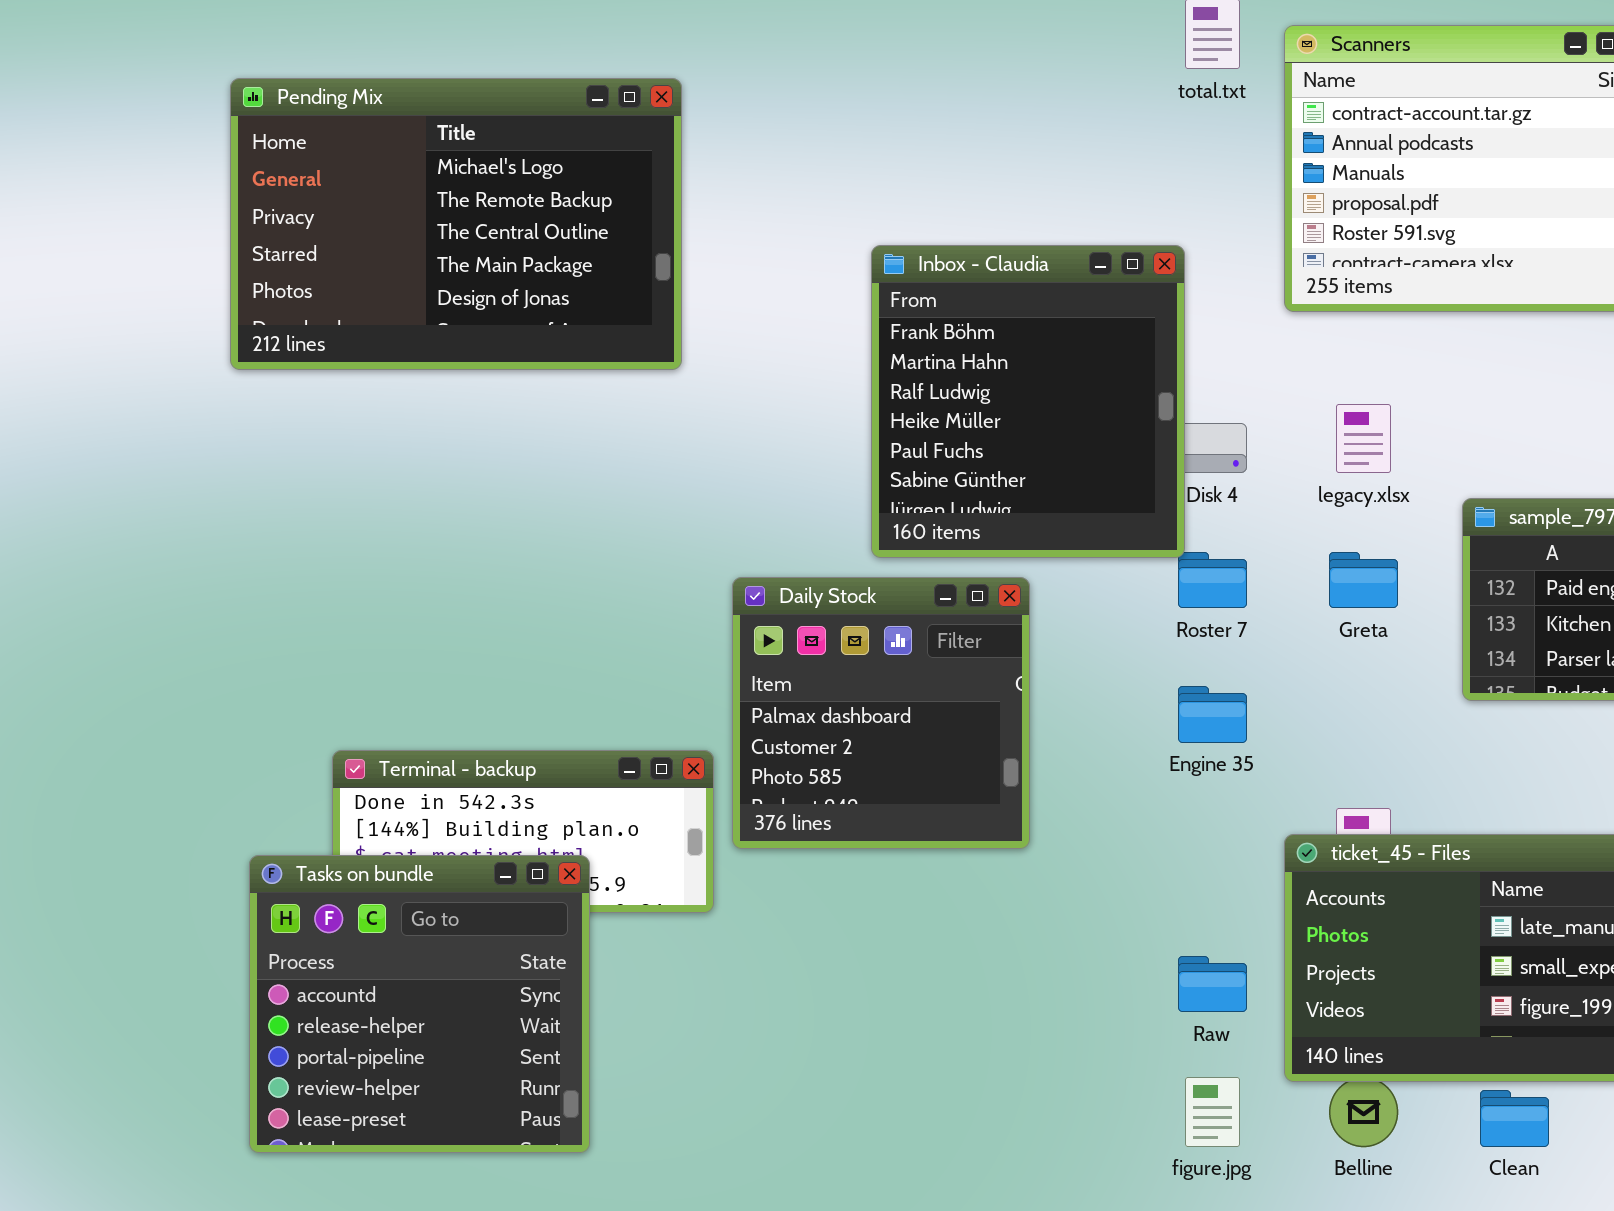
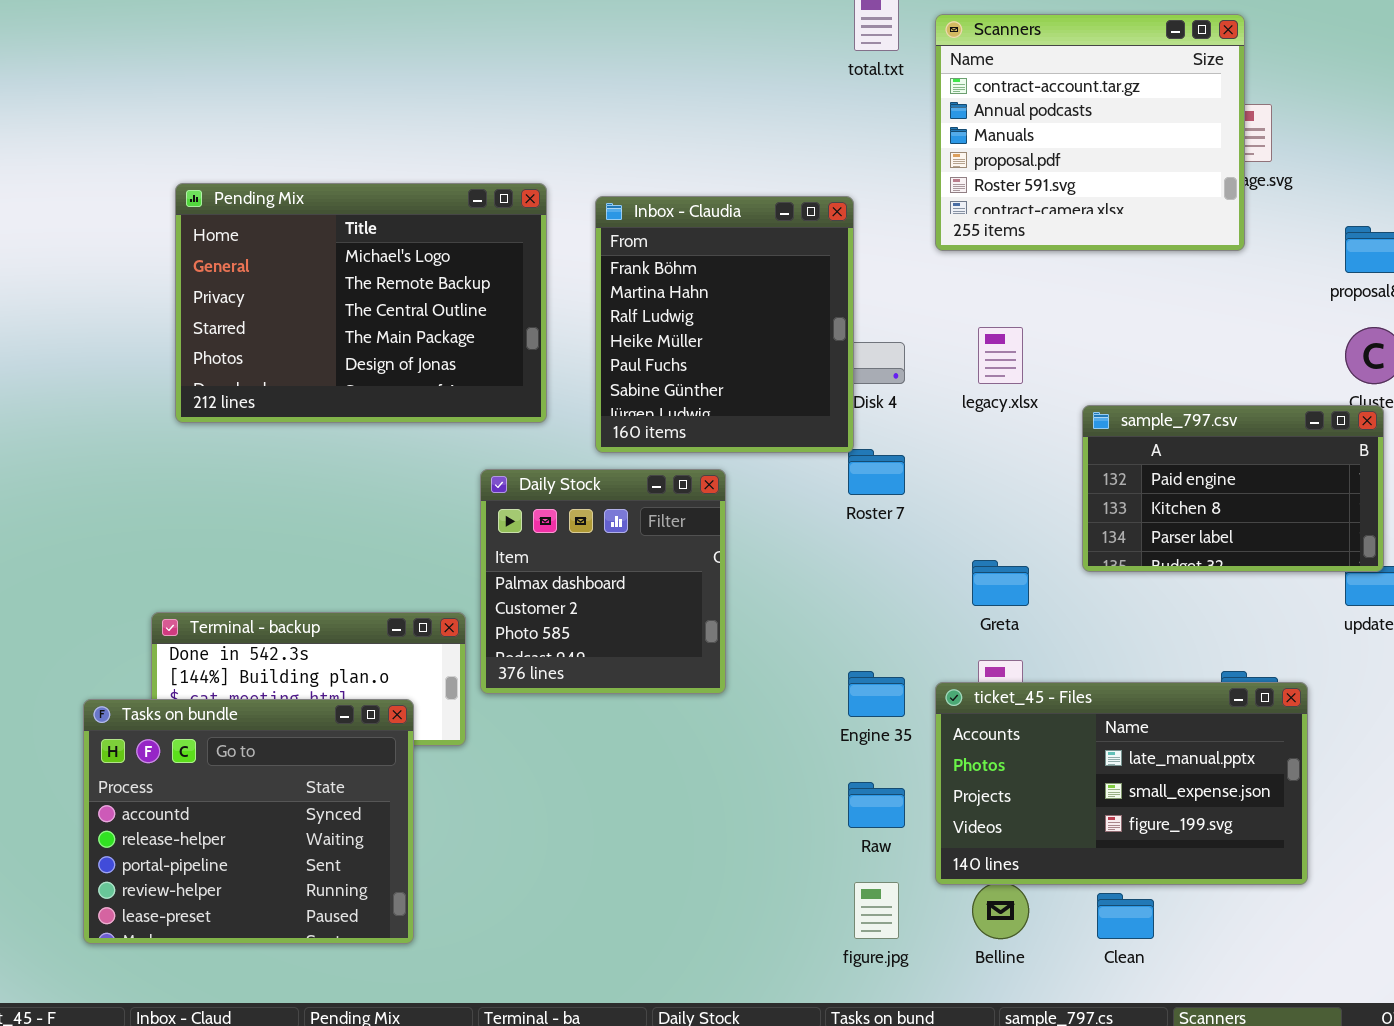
Pending Mix: [230,78,682,370] -> [175,183,547,423], moved
Greta: [1329,552,1398,608] -> [972,560,1029,606], moved
Engine 35: [1178,686,1247,743] -> [848,671,905,717], moved
Tasks on bundle: [249,855,590,1153] -> [83,699,414,944], resized

